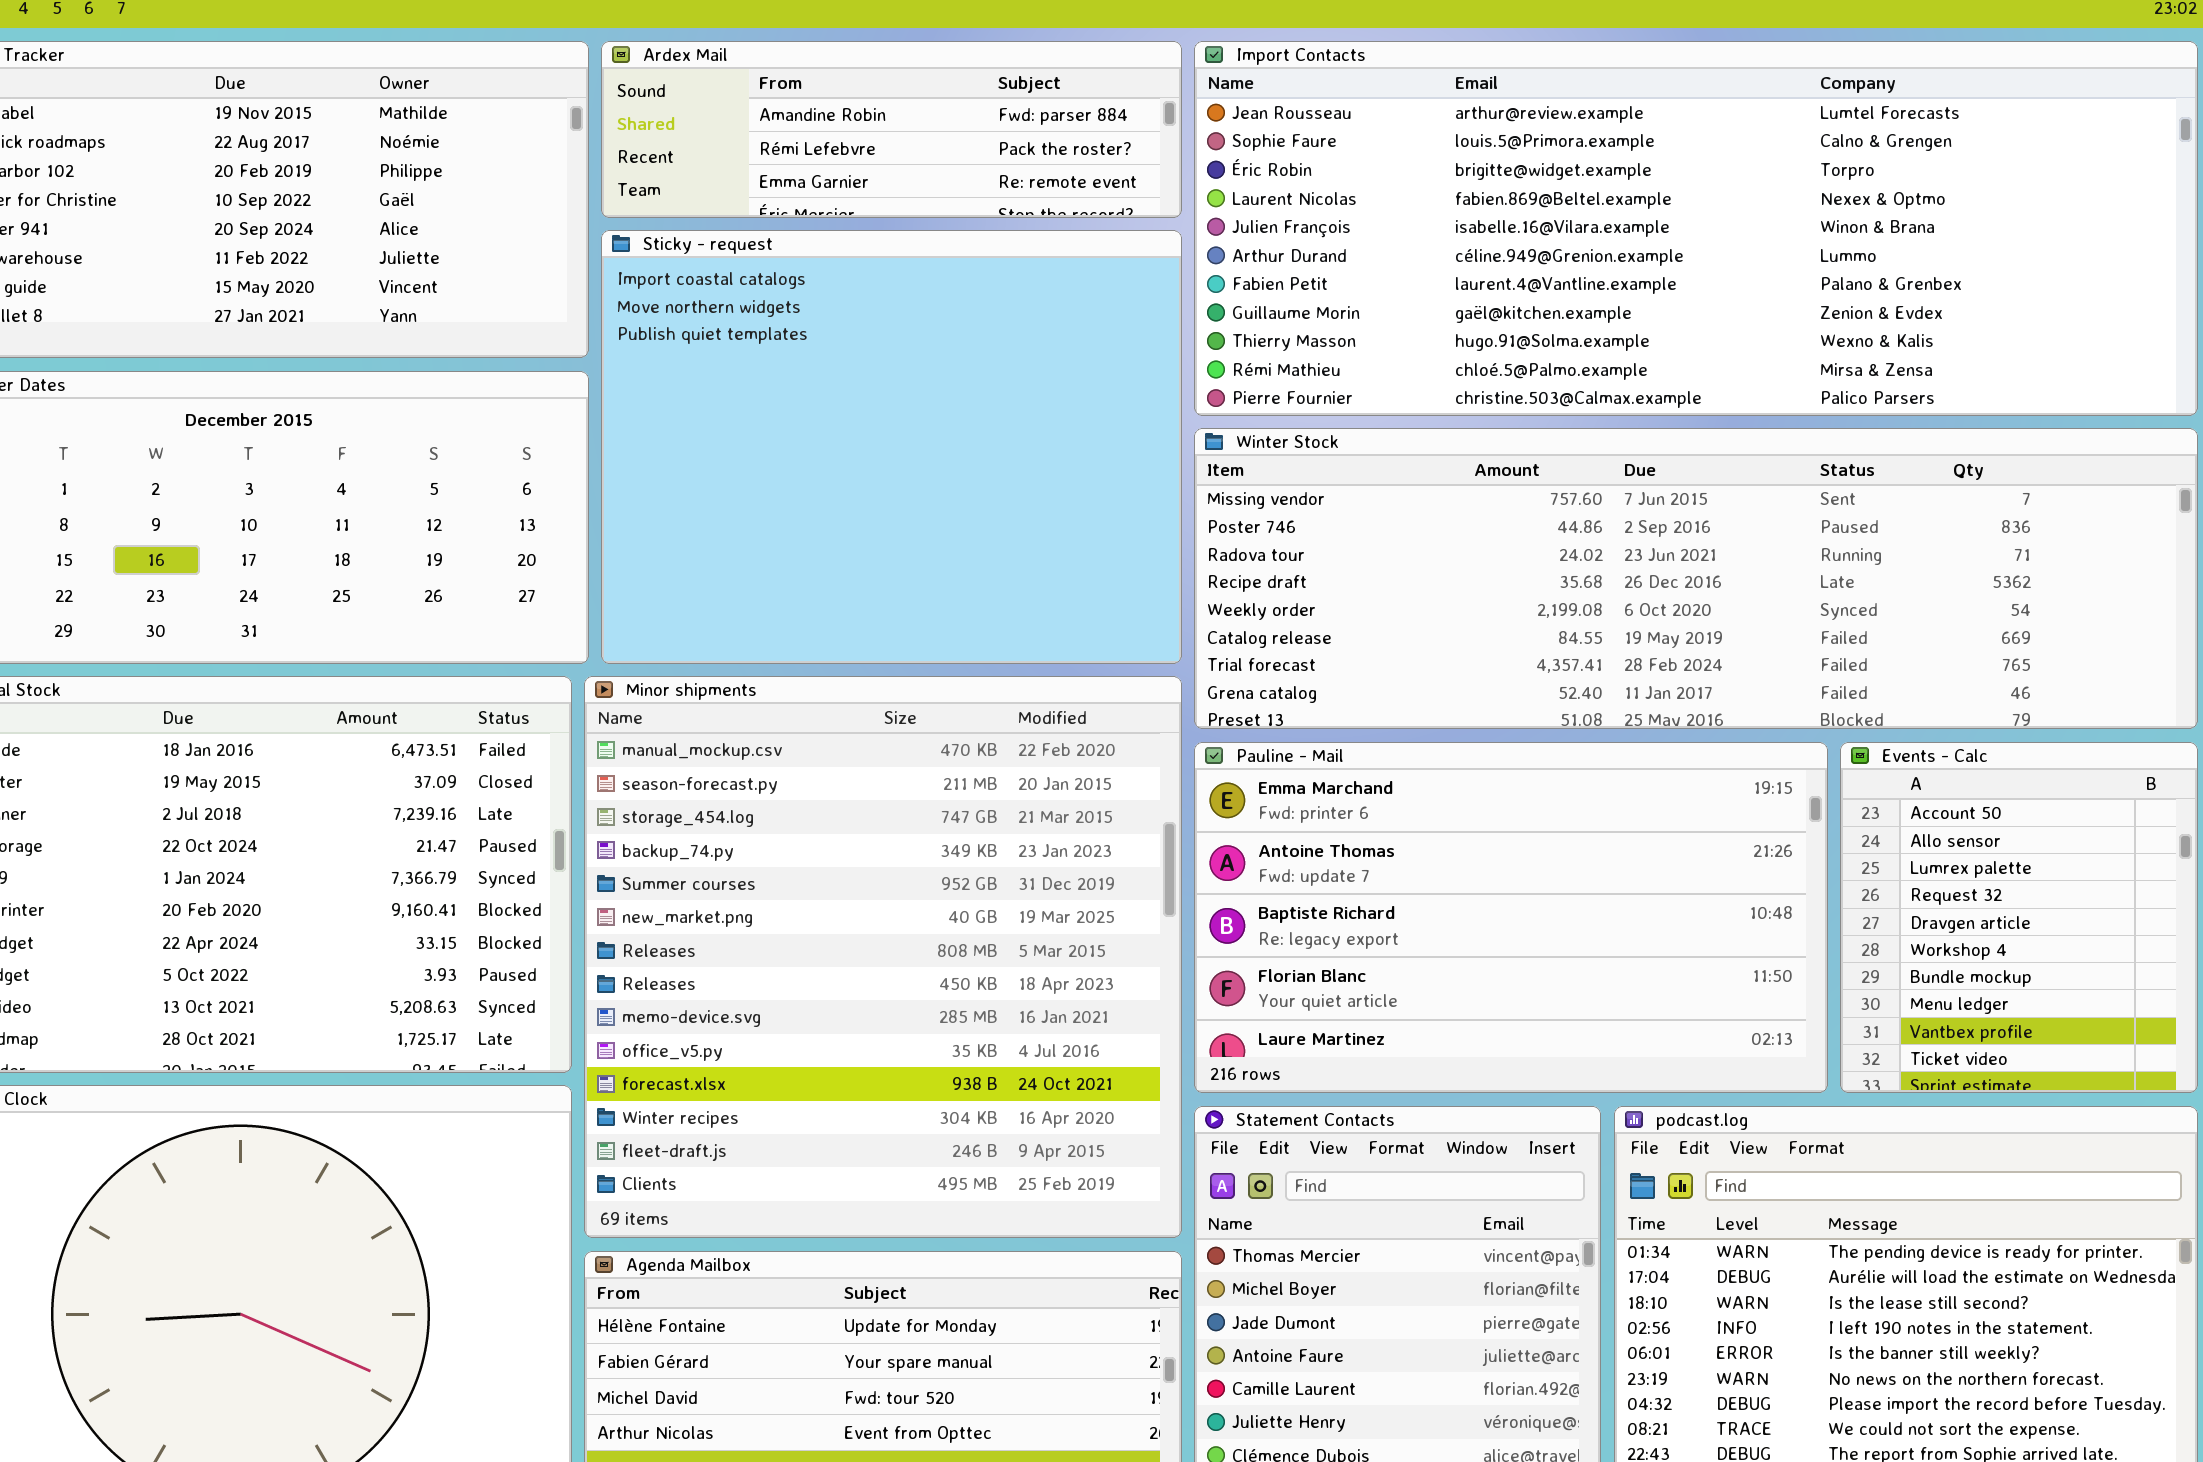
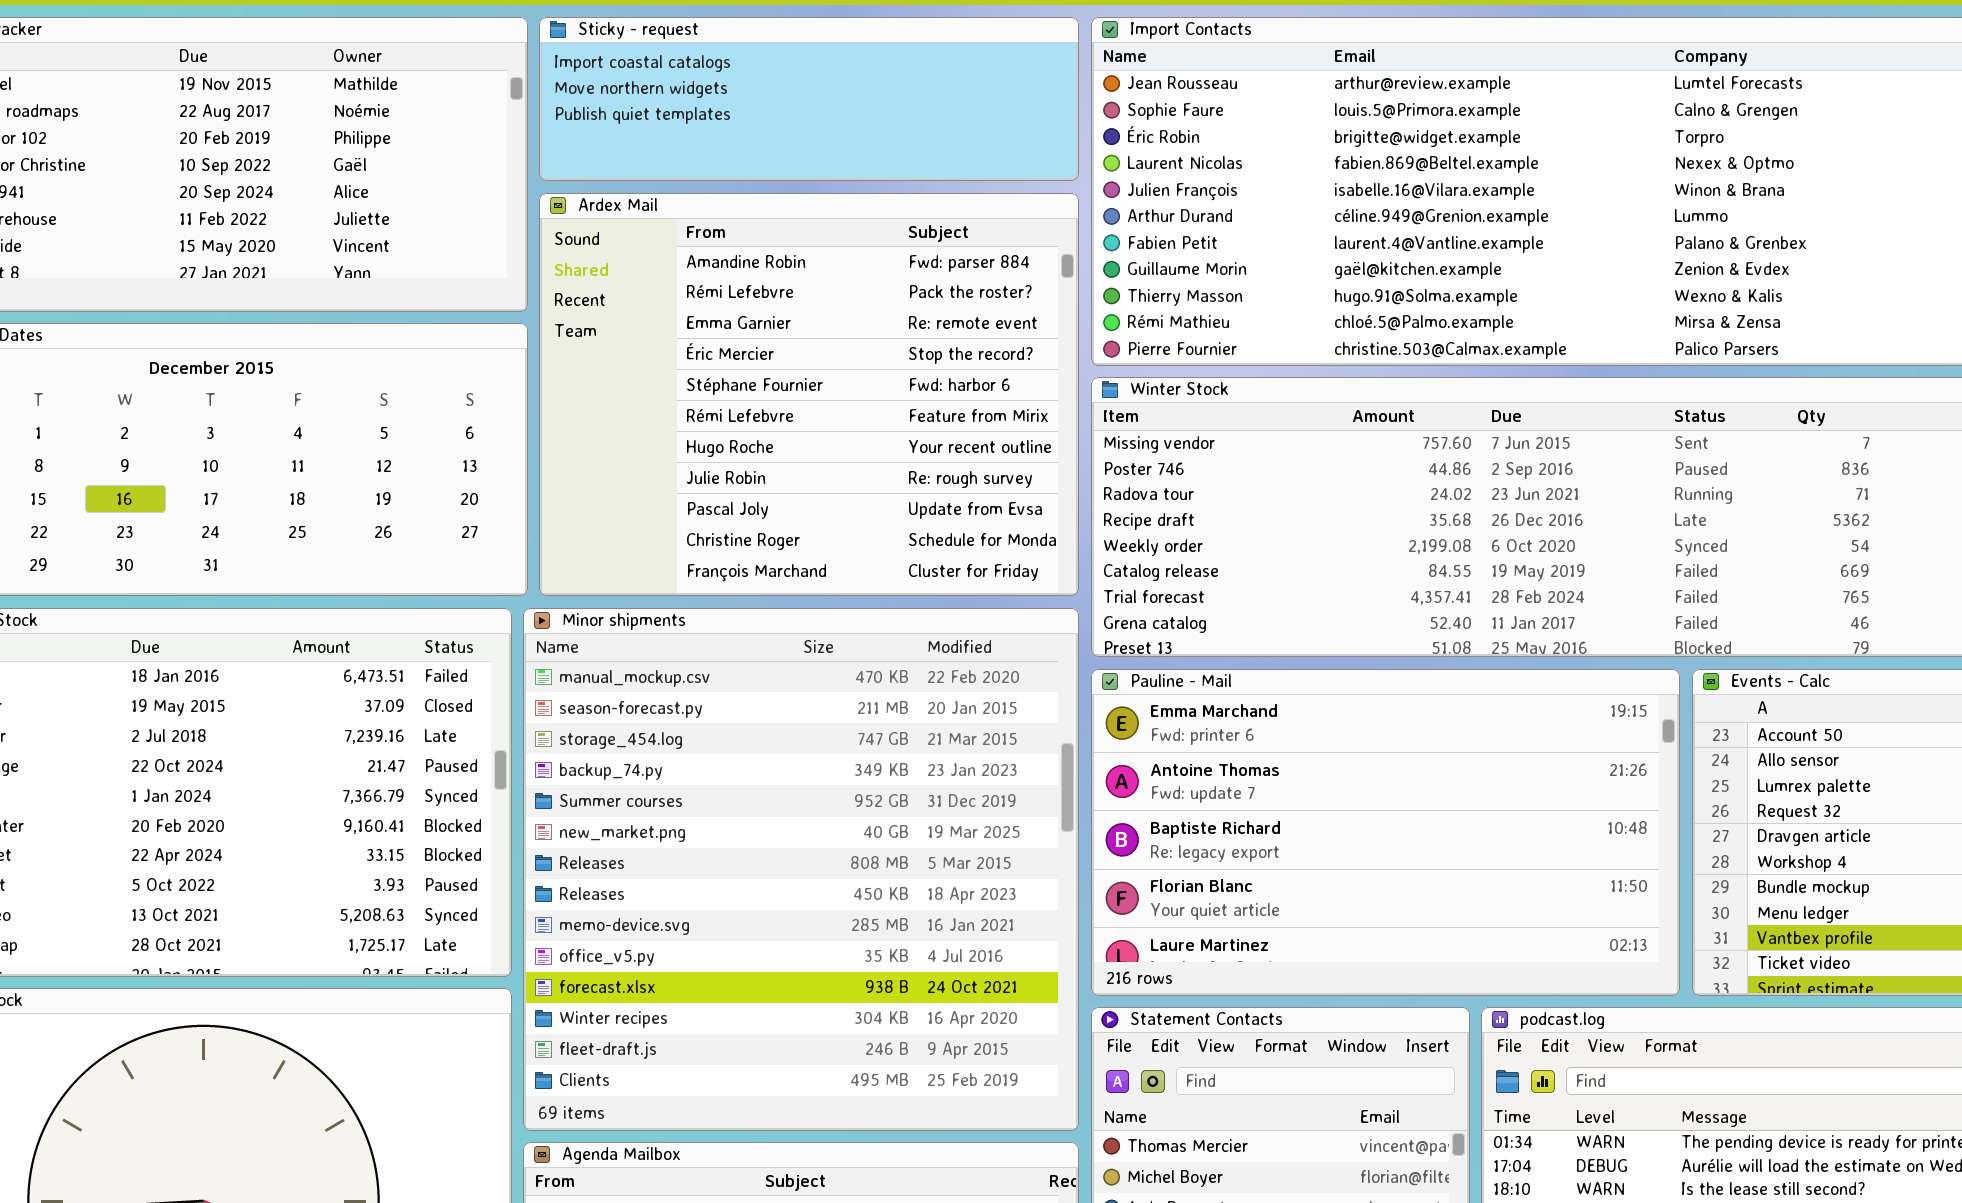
Ardex Mail: [601,41,1182,218] -> [539,193,1079,596], moved, resized
Sticky - request: [601,230,1182,664] -> [539,17,1079,181], moved, resized

